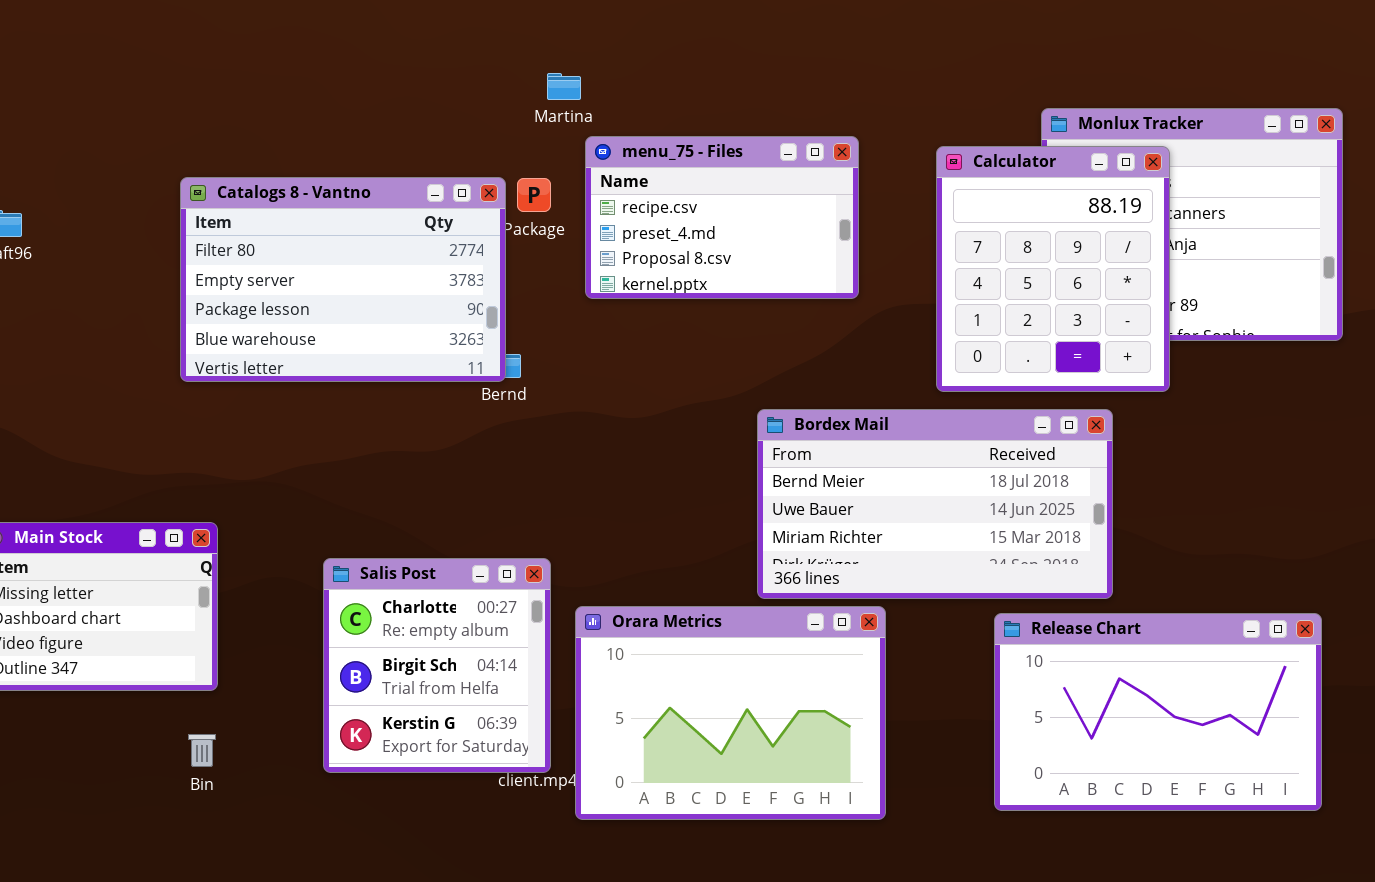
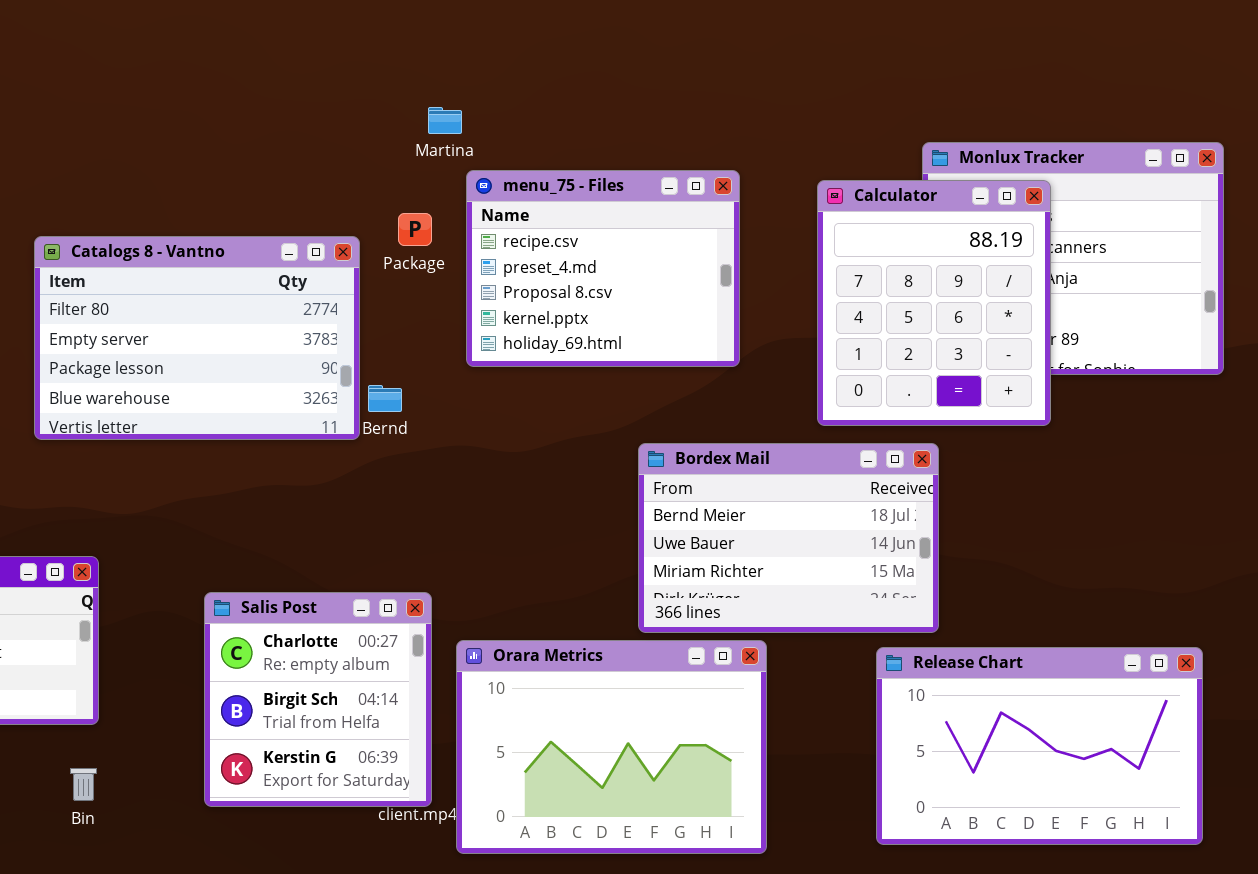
menu_75 - Files: [585,136,859,299] -> [466,170,740,367], resized
Catalogs 8 - Vantno: [180,177,506,382] -> [34,236,360,440], moved
Bordex Mail: [757,409,1113,599] -> [638,443,939,633], resized

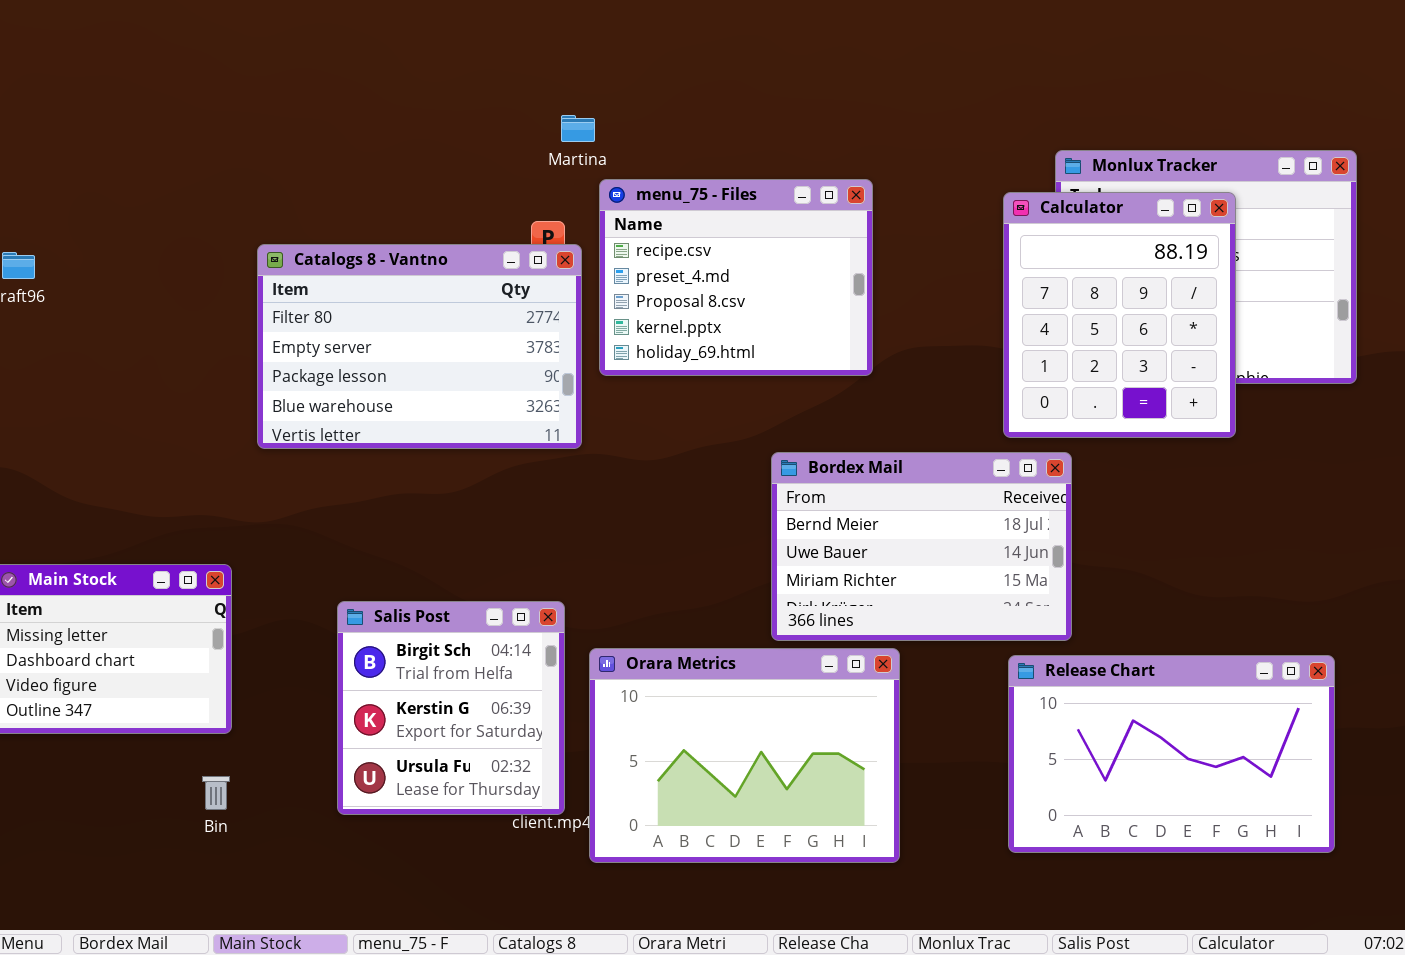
Calculator: [817,180,1051,426] -> [1003,192,1236,438], moved
Catalogs 8 - Vantno: [34,236,360,440] -> [257,244,582,449], moved
Salis Post: [204,592,432,807] -> [337,601,565,815], scrolled down 1 row

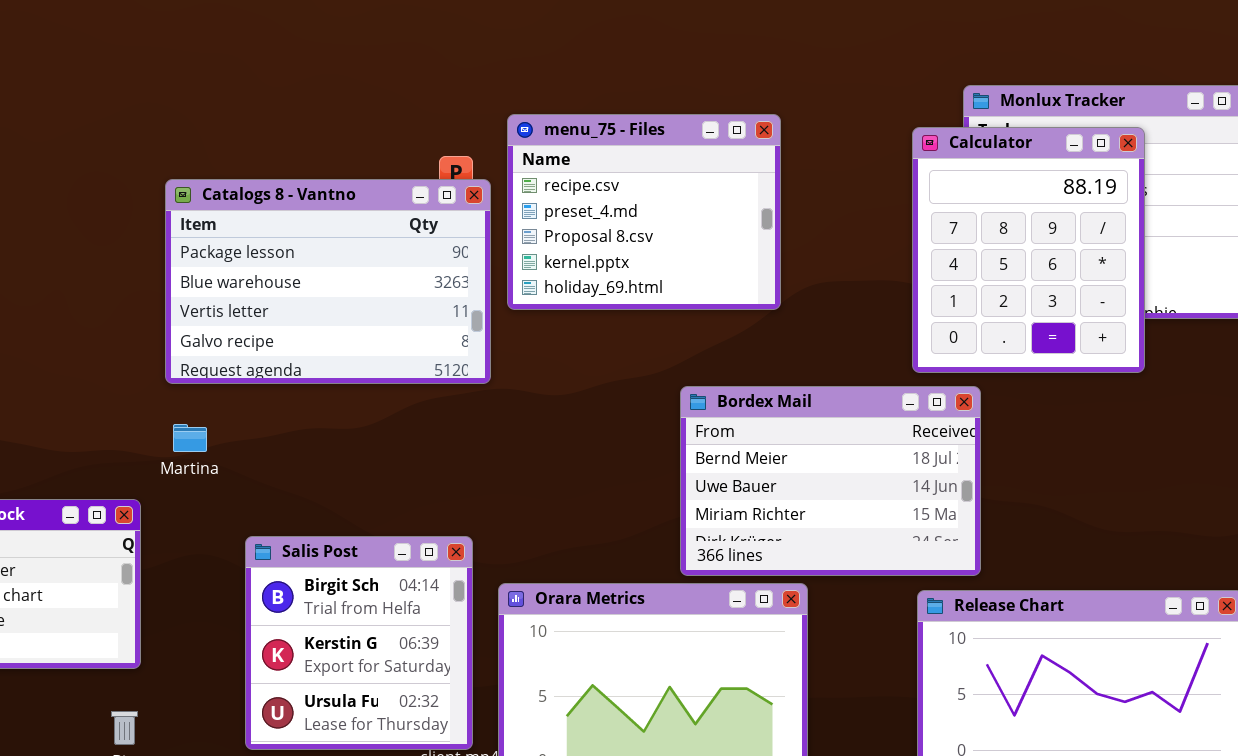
Martina: [561,115,595,142] -> [173,424,207,452], moved
Catalogs 8 - Vantno: [257,244,582,449] -> [165,179,491,384], scrolled down 2 rows

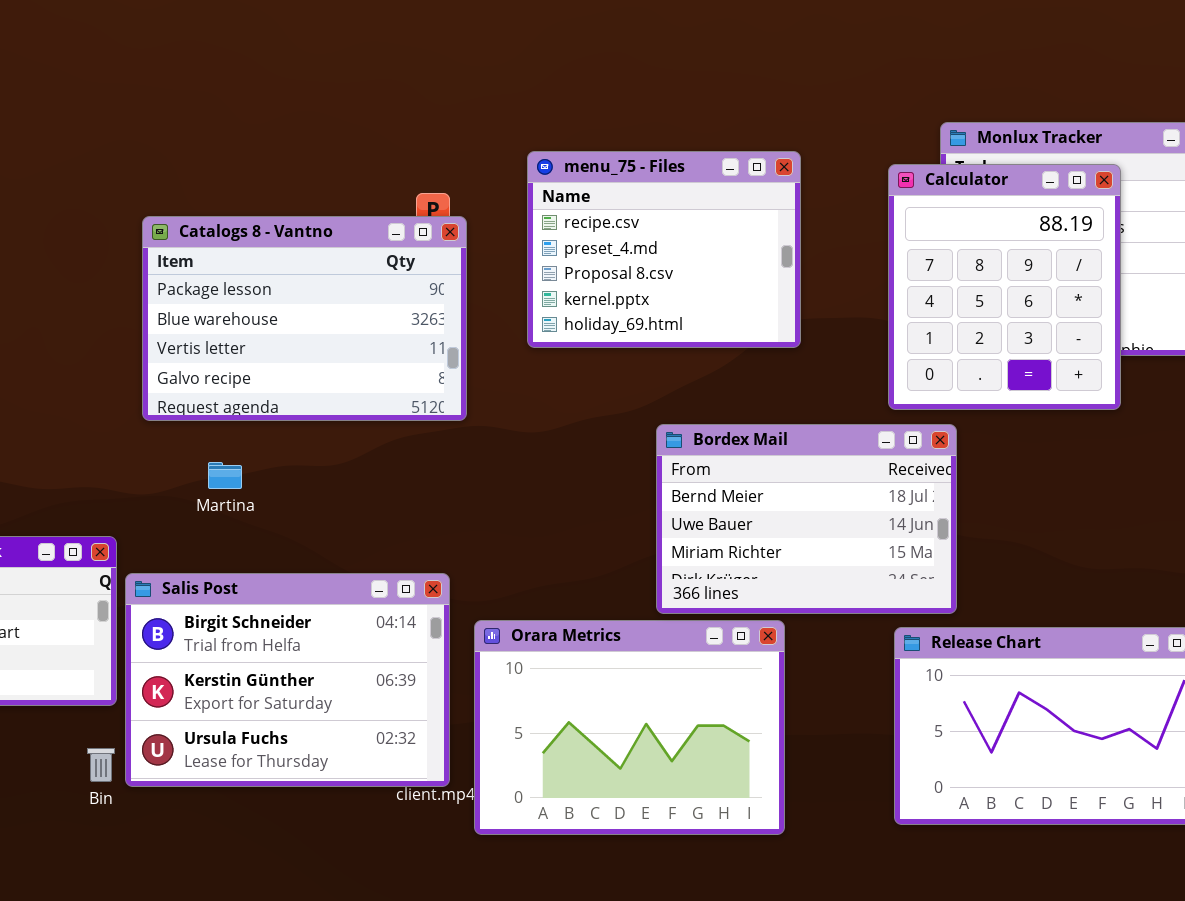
menu_75 - Files: [507,114,781,310] -> [527,151,801,348], moved
Martina: [173,424,207,452] -> [208,462,242,489], moved
Salis Post: [245,536,473,750] -> [125,573,450,787], resized

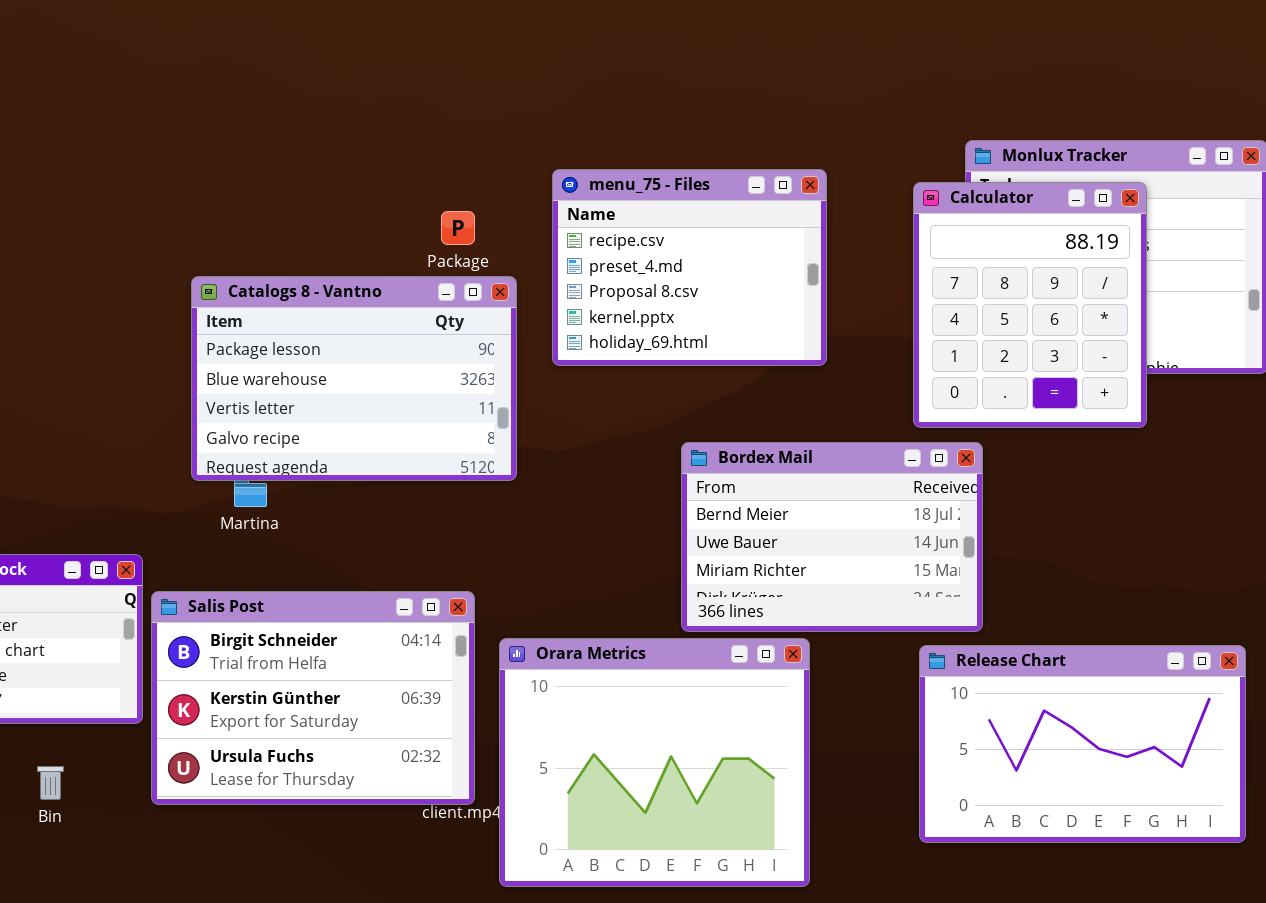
Catalogs 8 - Vantno: [142,216,467,421] -> [191,276,517,481], moved
Orara Metrics: [474,620,785,835] -> [499,638,810,887], resized
Bin: [87,748,115,782] -> [37,766,64,800], moved

